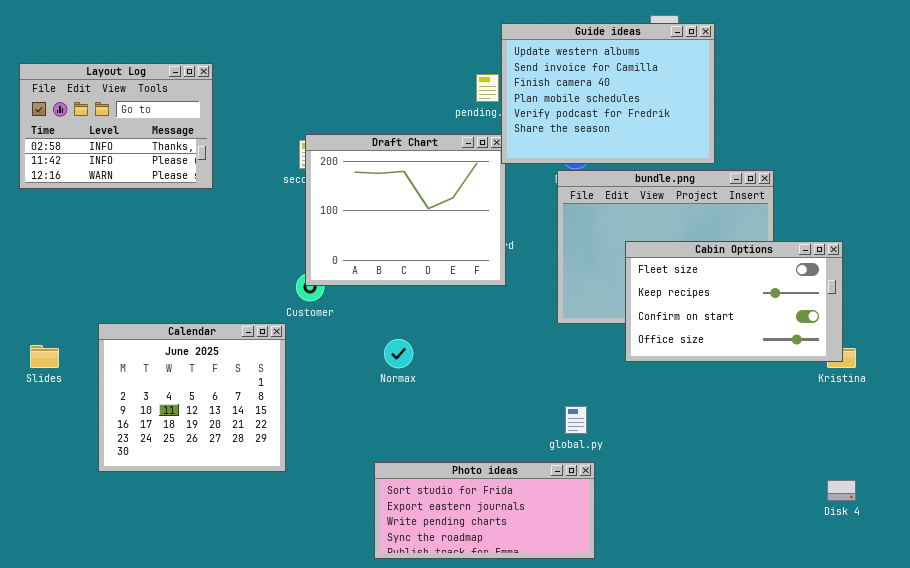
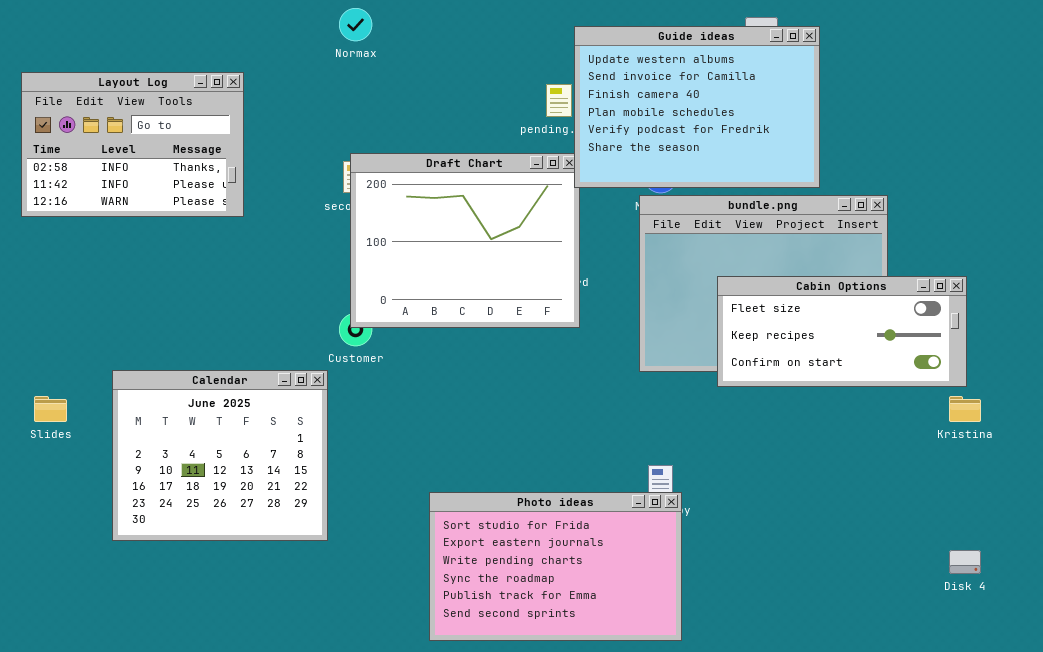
Cabin Options: [625,241,843,362] -> [717,276,967,387], resized
Normax: [384,339,413,368] -> [339,8,372,41], moved
Photo ideas: [374,462,595,559] -> [429,492,682,641], resized

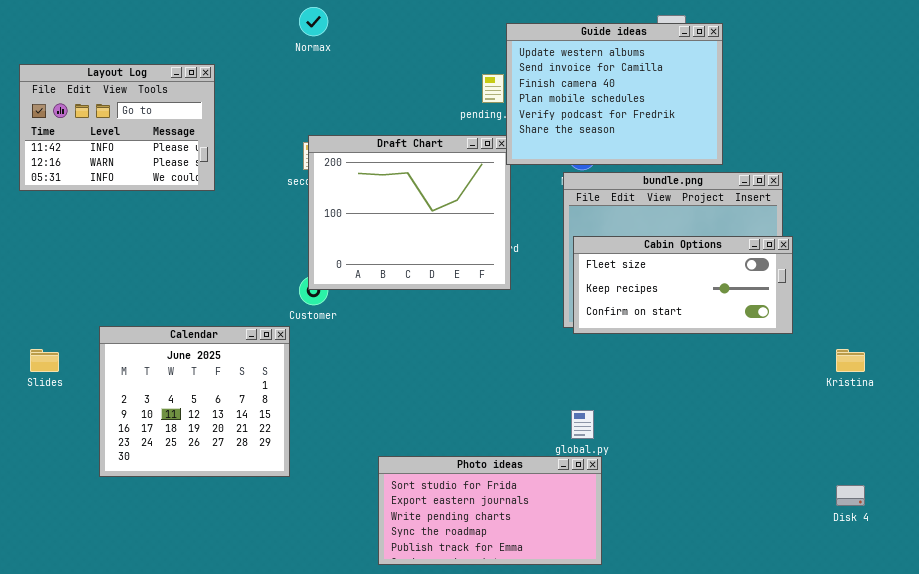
Layout Log: [21,72,244,217] -> [19,64,215,191], scrolled down 1 row
Cabin Options: [717,276,967,387] -> [573,236,793,334], moved
Photo ideas: [429,492,682,641] -> [378,456,602,565], resized

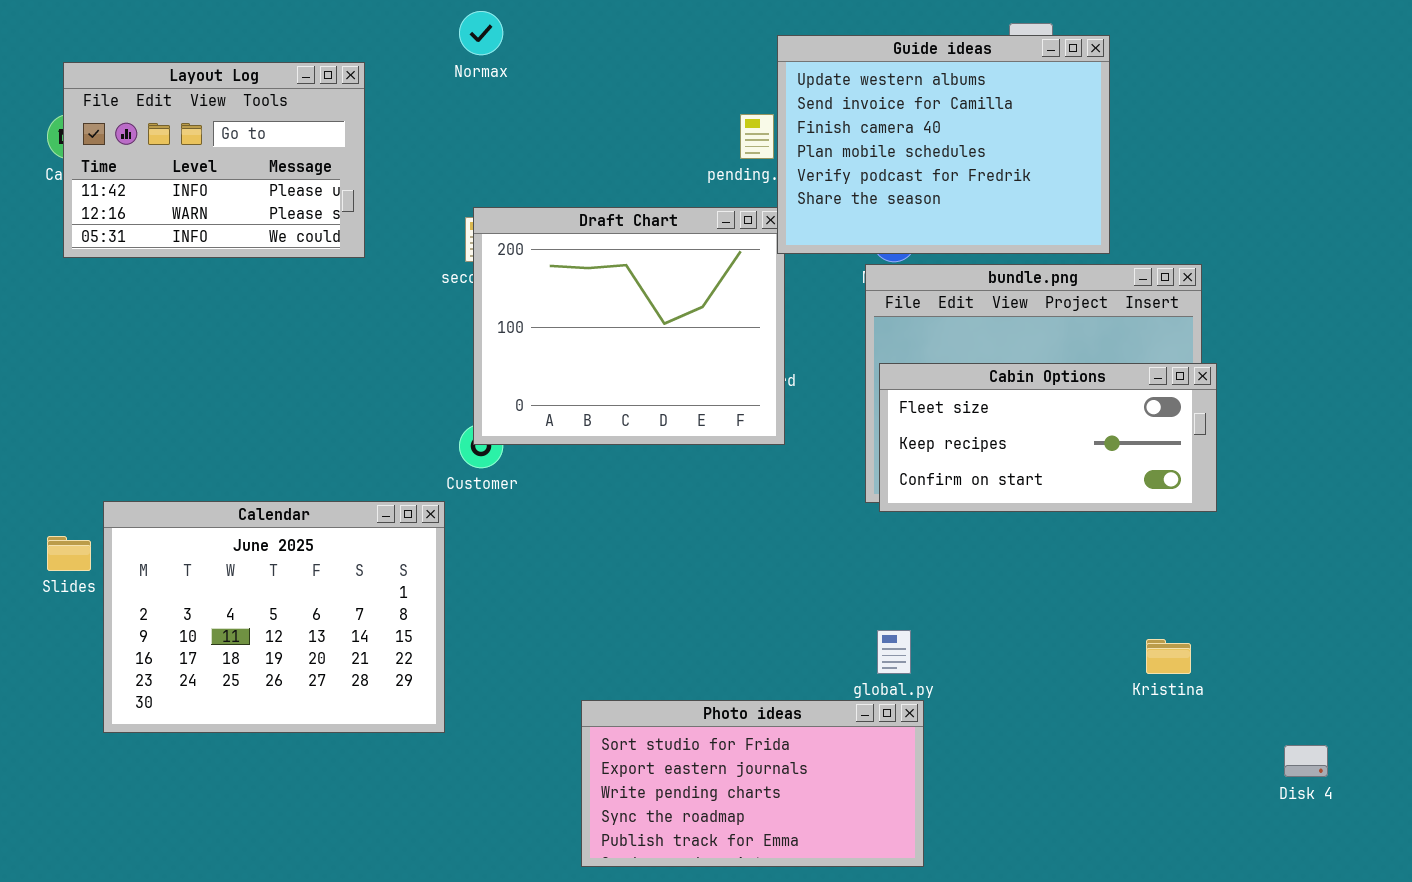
Layout Log: [19,64,215,191] -> [63,62,365,258], moved
Calendar: [99,326,290,477] -> [103,501,445,733], resized
Kristina: [836,349,865,372] -> [1146,639,1191,674], moved

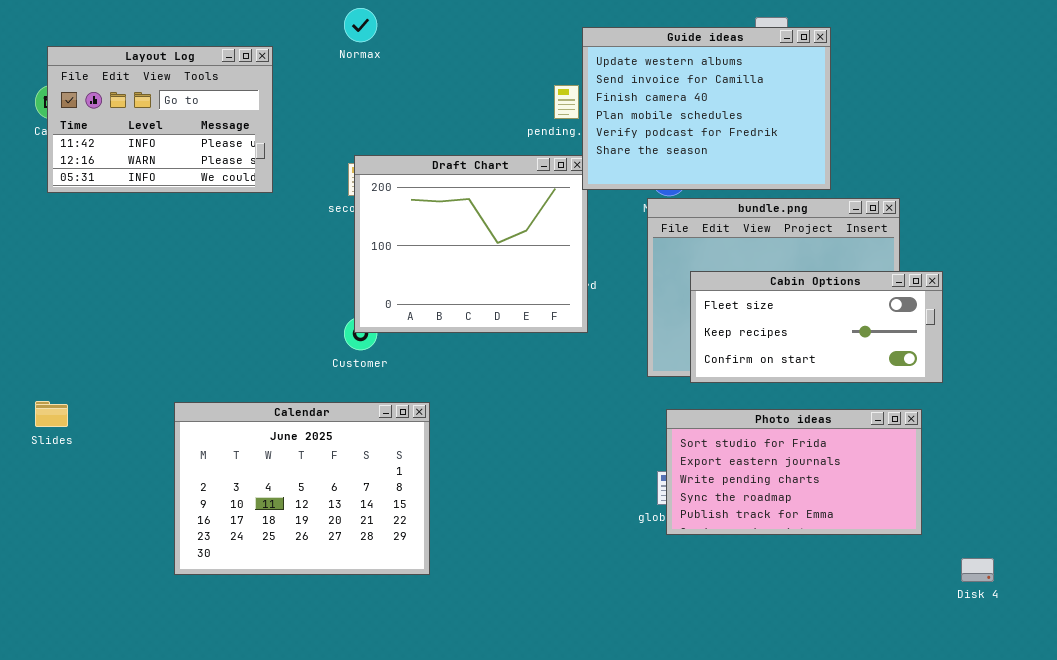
Cabin Options: [879,363,1217,512] -> [690,271,943,383], moved
Calendar: [103,501,445,733] -> [174,402,430,575], moved
Photo ideas: [581,700,924,867] -> [666,409,922,535], moved

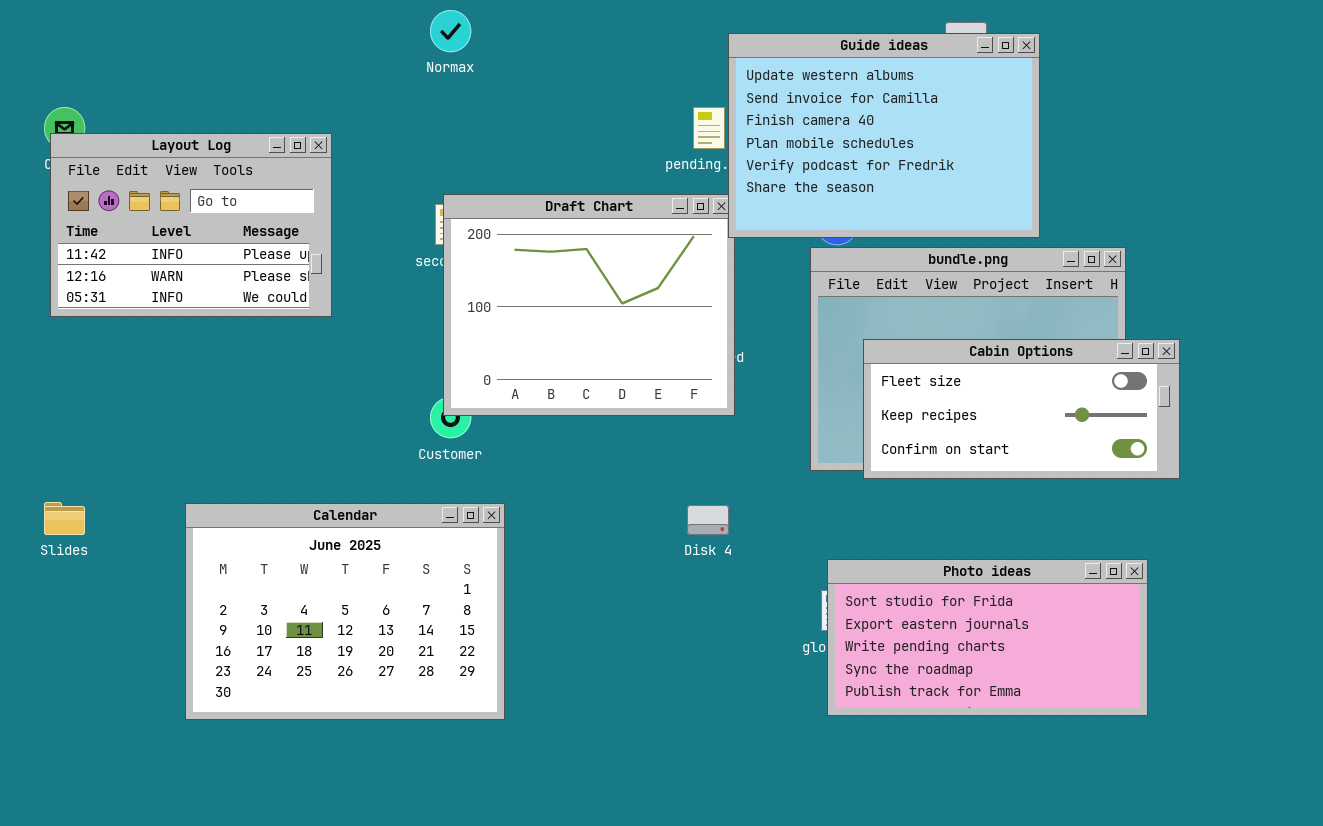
Layout Log: [47,46,273,193] -> [50,133,332,317], moved
Calendar: [174,402,430,575] -> [185,503,505,720], moved
Photo ideas: [666,409,922,535] -> [827,559,1148,716], moved
Disk 4: [961,558,994,582] -> [687,505,729,535], moved

